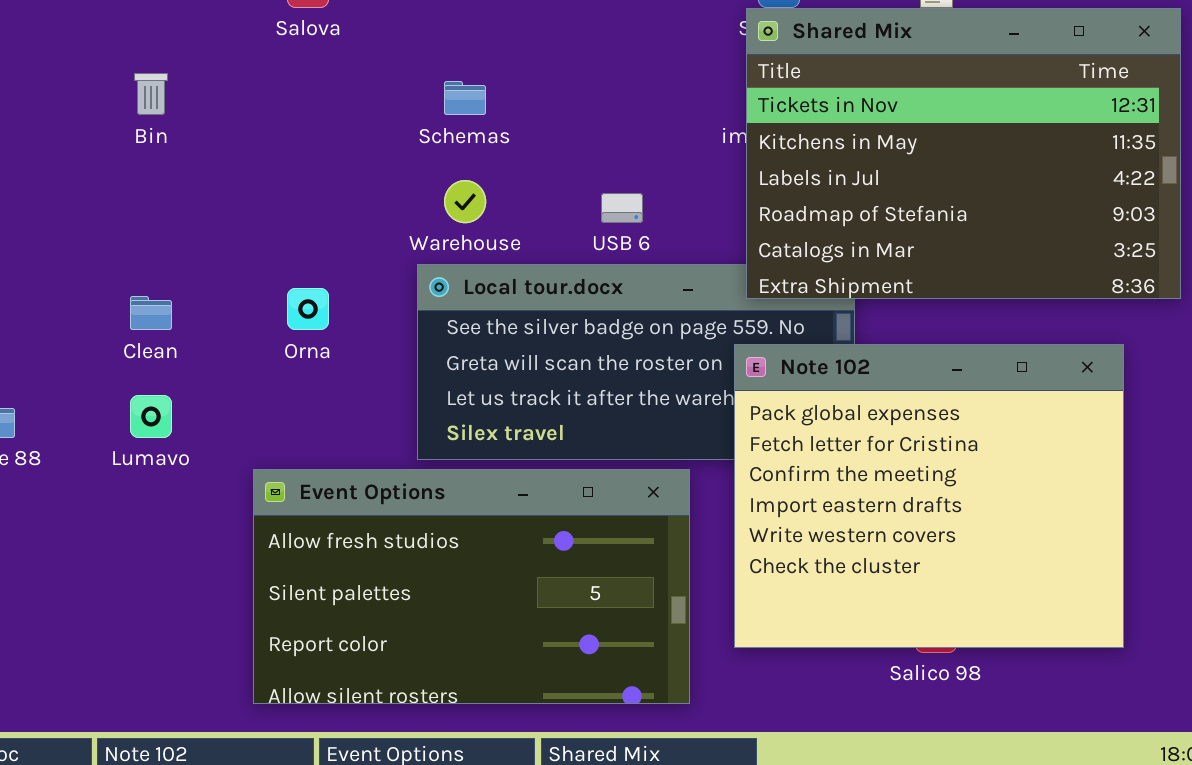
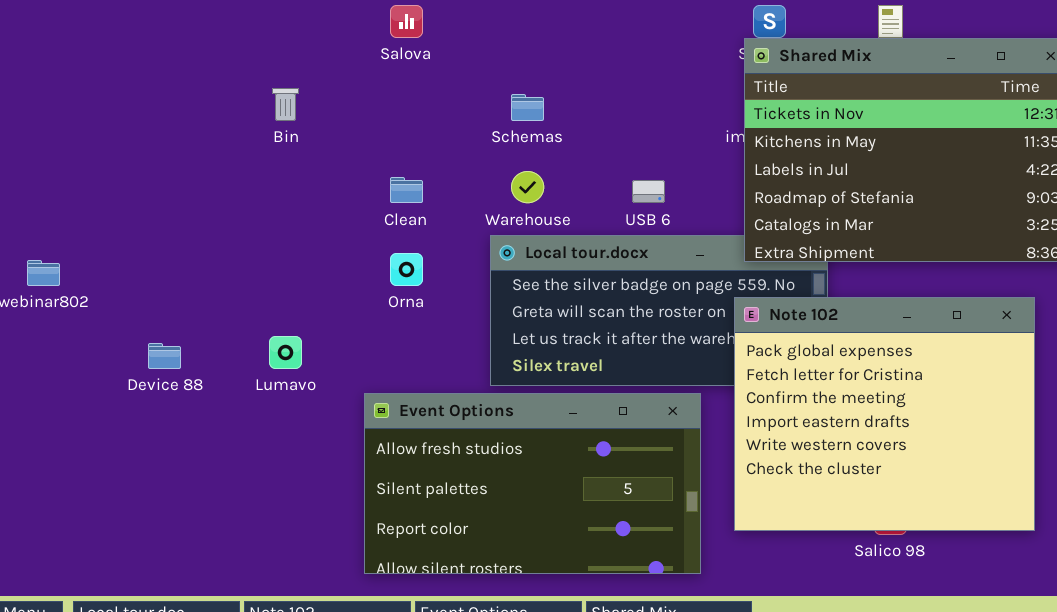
Clean: [130,296,172,330] -> [390,177,423,203], moved

